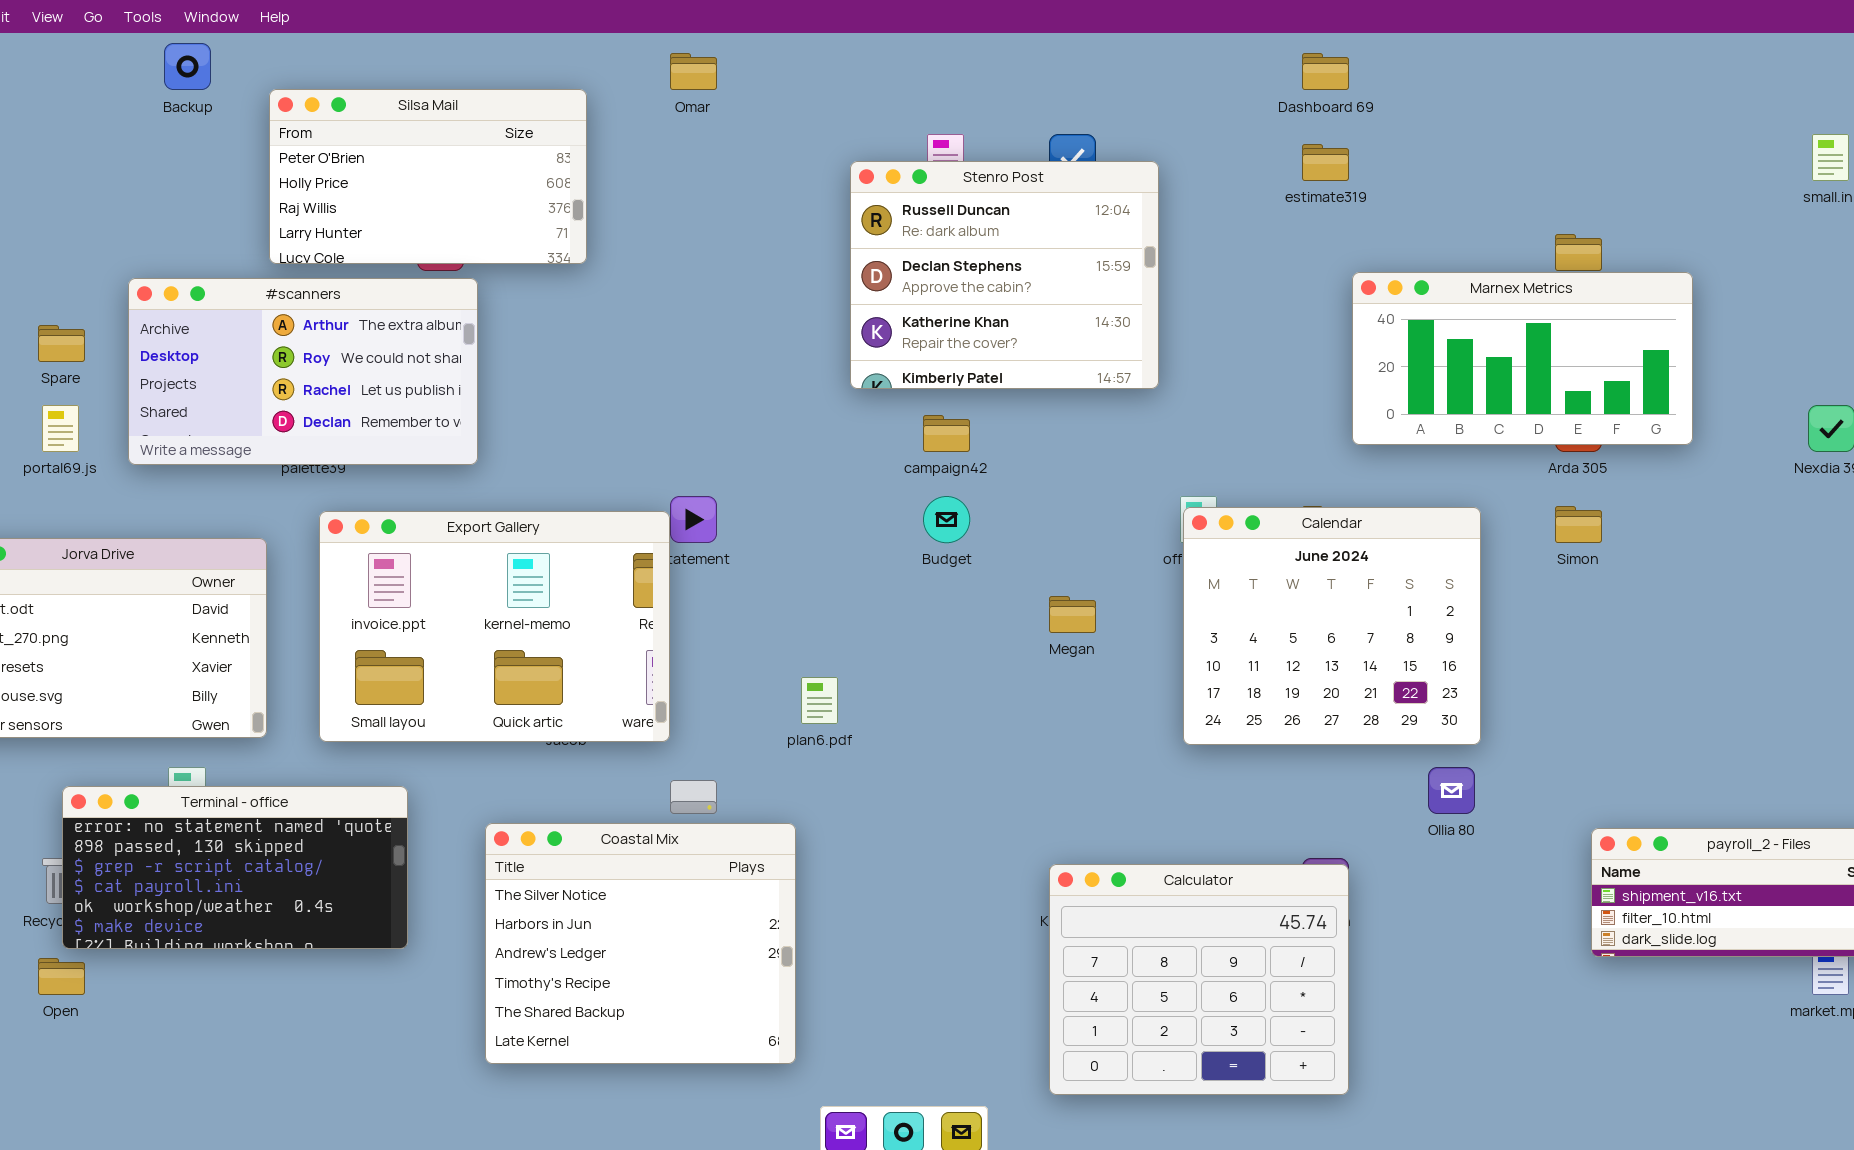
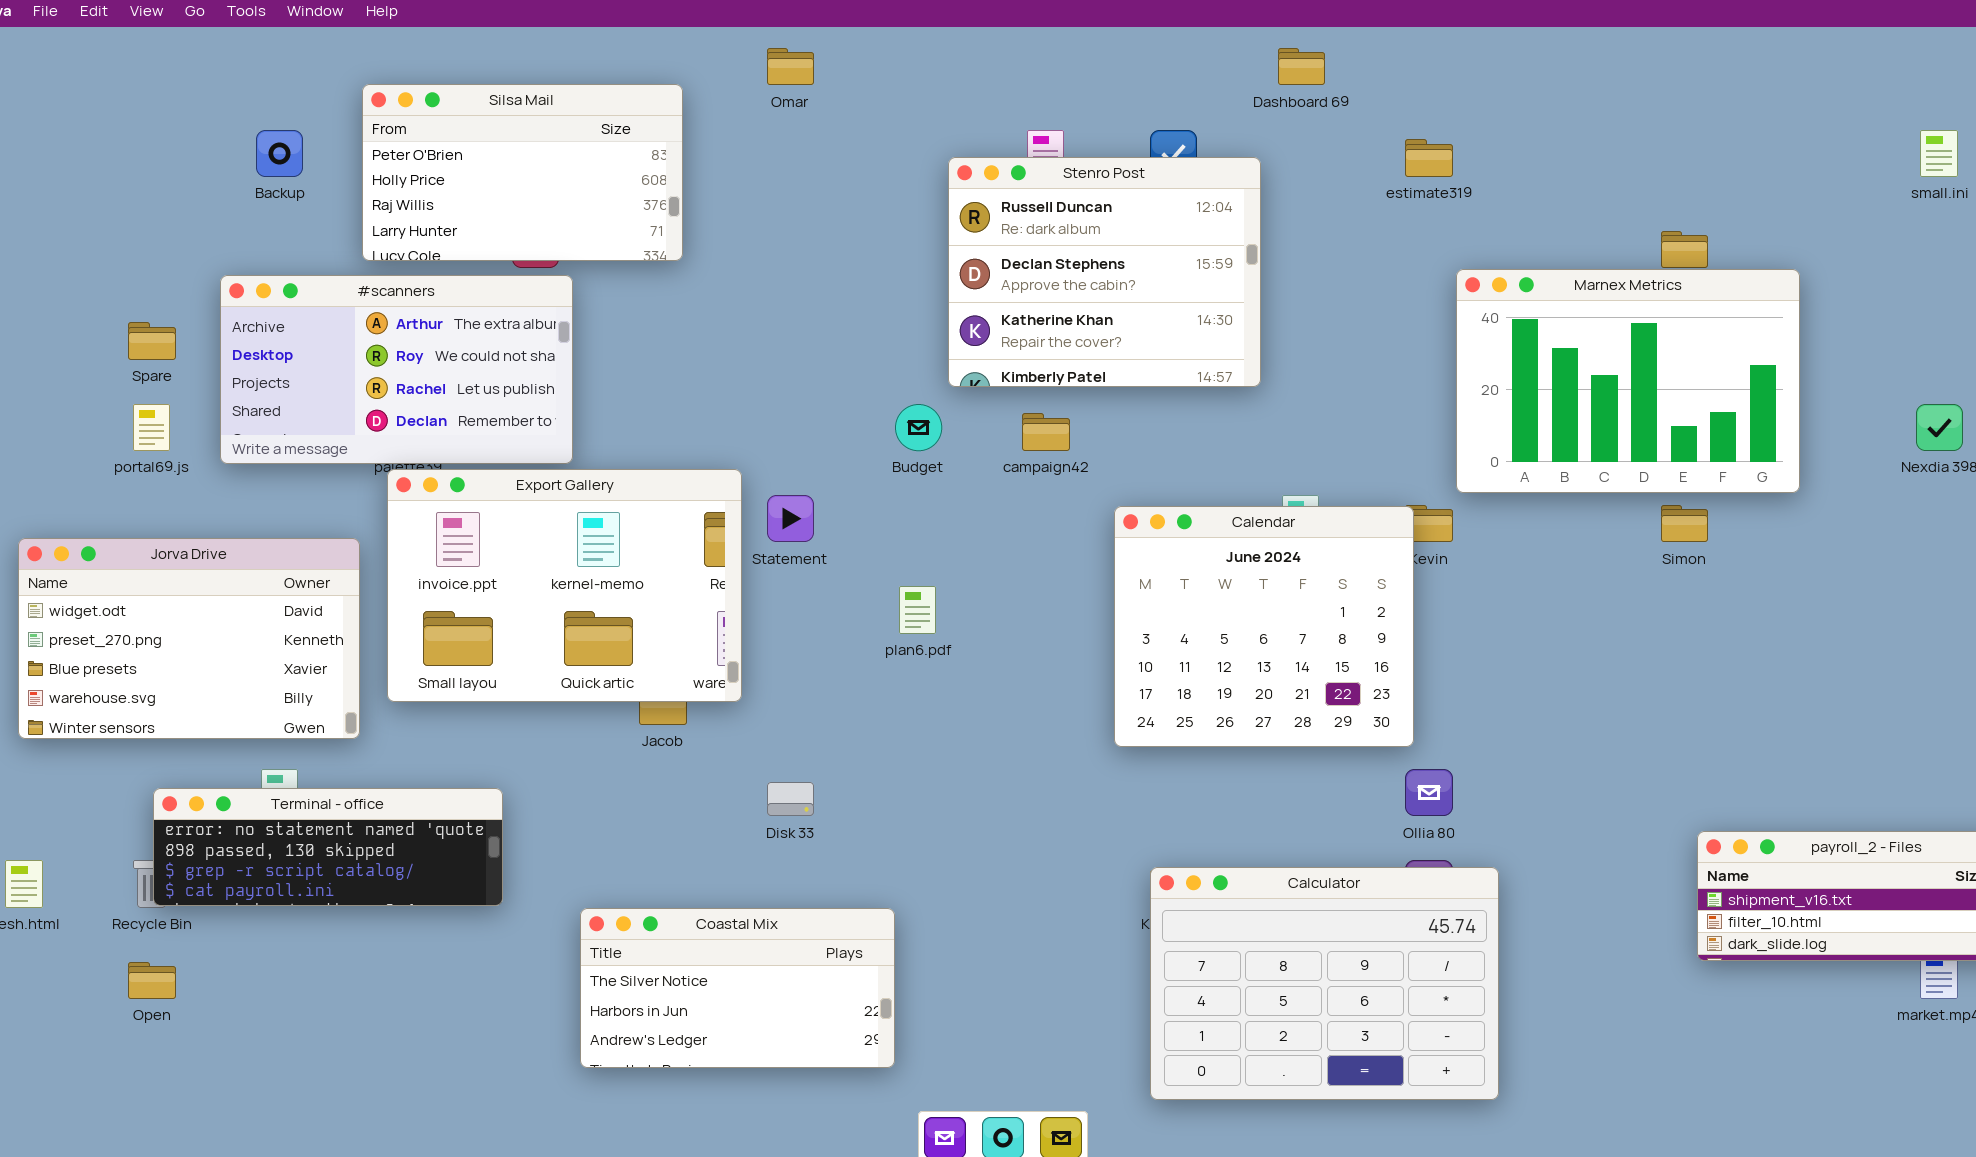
Backup: [164,43,211,90] -> [256,130,303,177], moved
Dashboard 69: [1302,53,1349,90] -> [1278,48,1325,85], moved
Marnex Metrics: [1352,272,1693,445] -> [1456,269,1800,493], resized
Budget: [923,496,970,543] -> [895,404,942,451], moved
Calendar: [1183,507,1481,745] -> [1114,506,1414,747], moved
Export Gallery: [319,511,670,742] -> [387,469,742,702], moved
plan6.pdf: [801,677,838,724] -> [899,586,936,634], moved
Ollia 80: [1428,767,1475,814] -> [1405,769,1453,816], moved
Terminal - office: [62,786,408,949] -> [153,788,503,906], resized
Coastal Mix: [485,823,796,1064] -> [580,908,895,1068], resized
Calculator: [1049,864,1349,1095] -> [1150,867,1499,1100], resized

